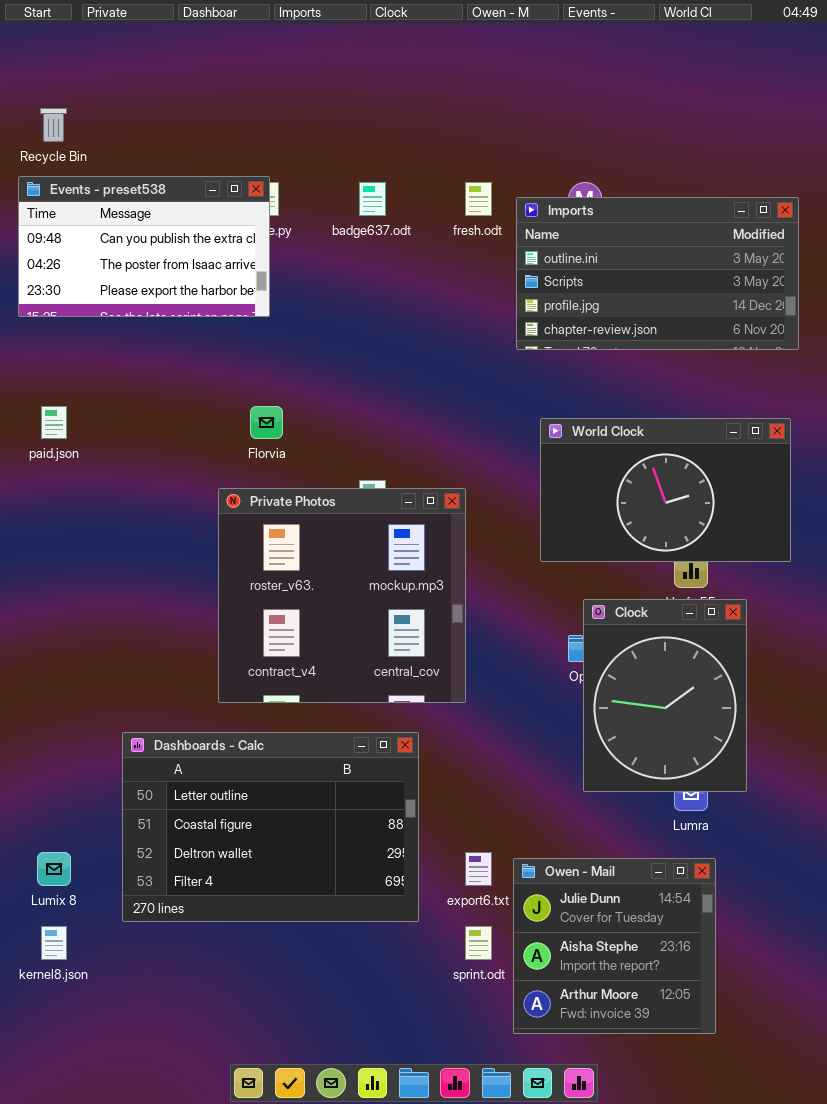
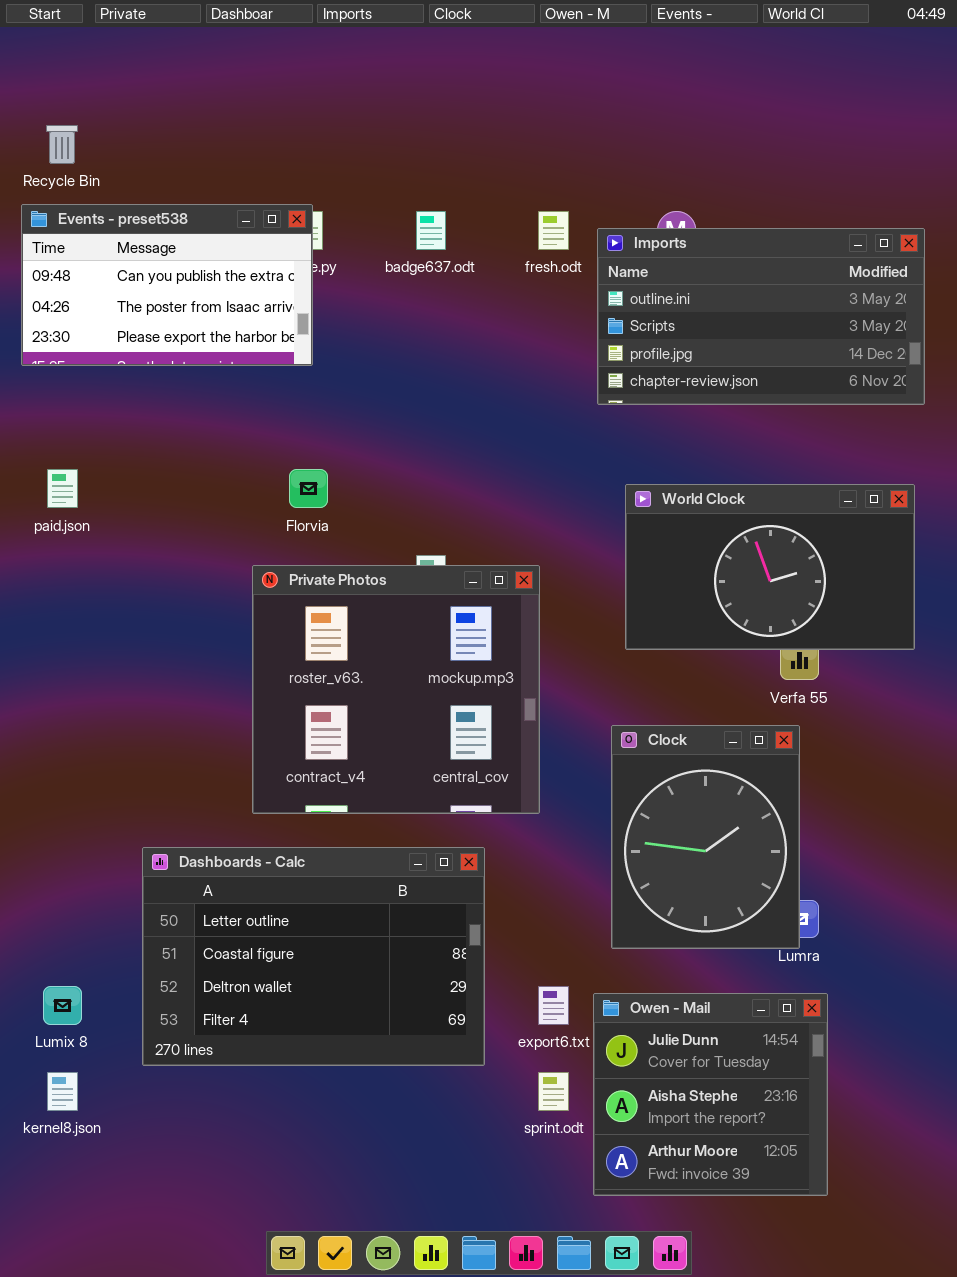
Clock: [583,599,747,792] -> [611,725,800,949], moved

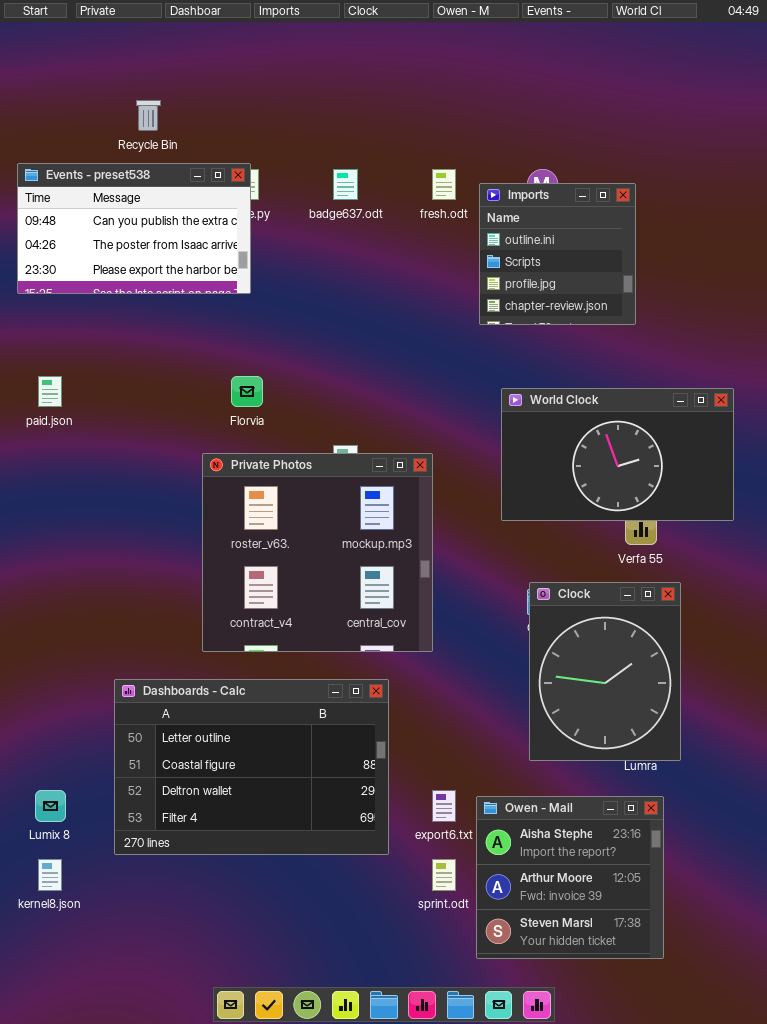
Recycle Bin: [46,125,78,164] -> [136,100,161,131], moved
Imports: [597,228,925,405] -> [479,183,636,325], resized
Clock: [611,725,800,949] -> [529,582,681,761], moved
Owen - Mail: [593,993,828,1196] -> [476,796,664,959], scrolled down 1 row

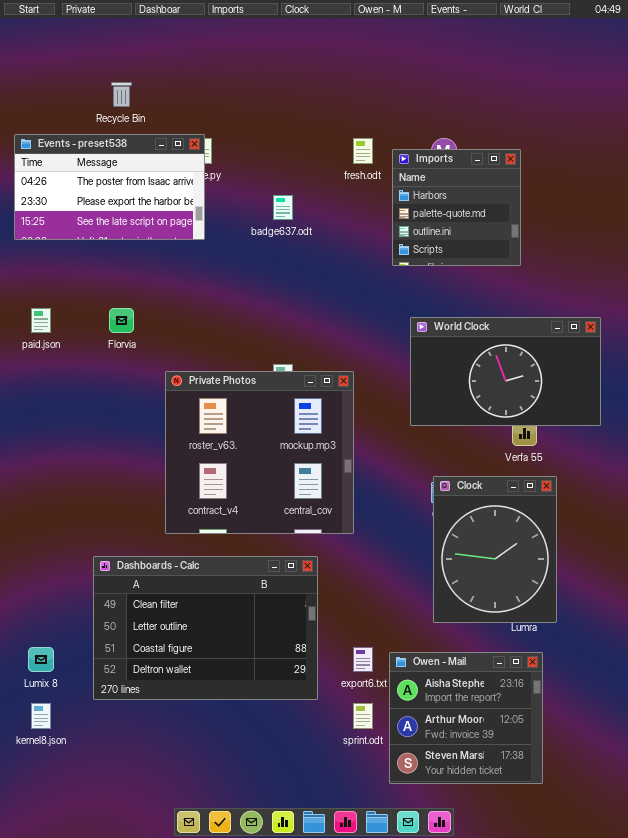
Events - preset538: [17,163,251,294] -> [14,134,205,240], scrolled down 1 row
badge637.odt: [333,169,358,200] -> [273,195,293,220], moved
Imports: [479,183,636,325] -> [392,149,521,266], scrolled up 2 rows
Florvia: [231,376,263,407] -> [109,308,134,333], moved
Dashboards - Calc: [114,679,389,855] -> [93,556,318,700], scrolled up 1 row

